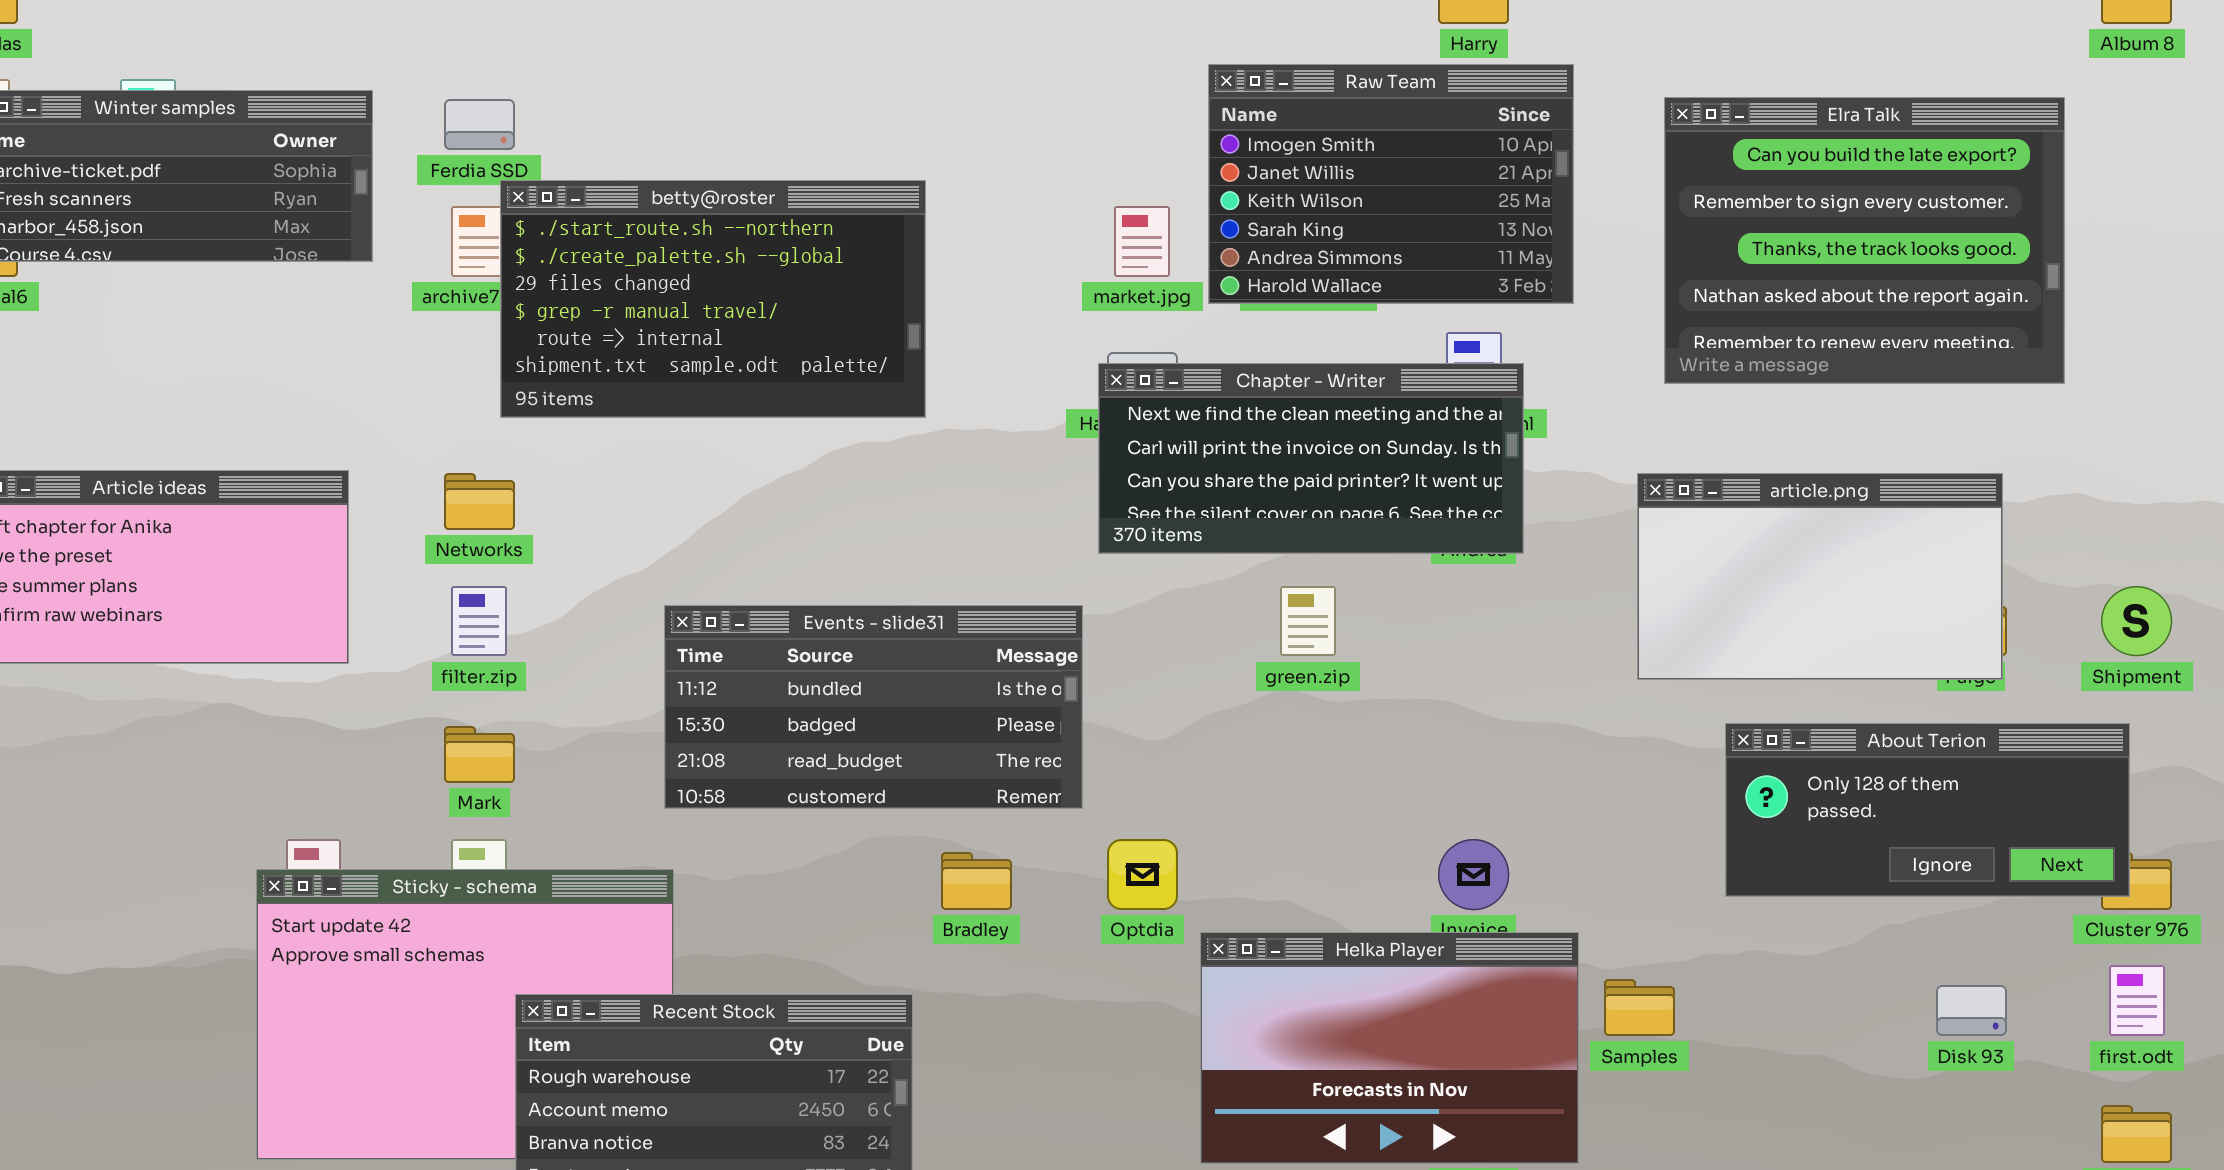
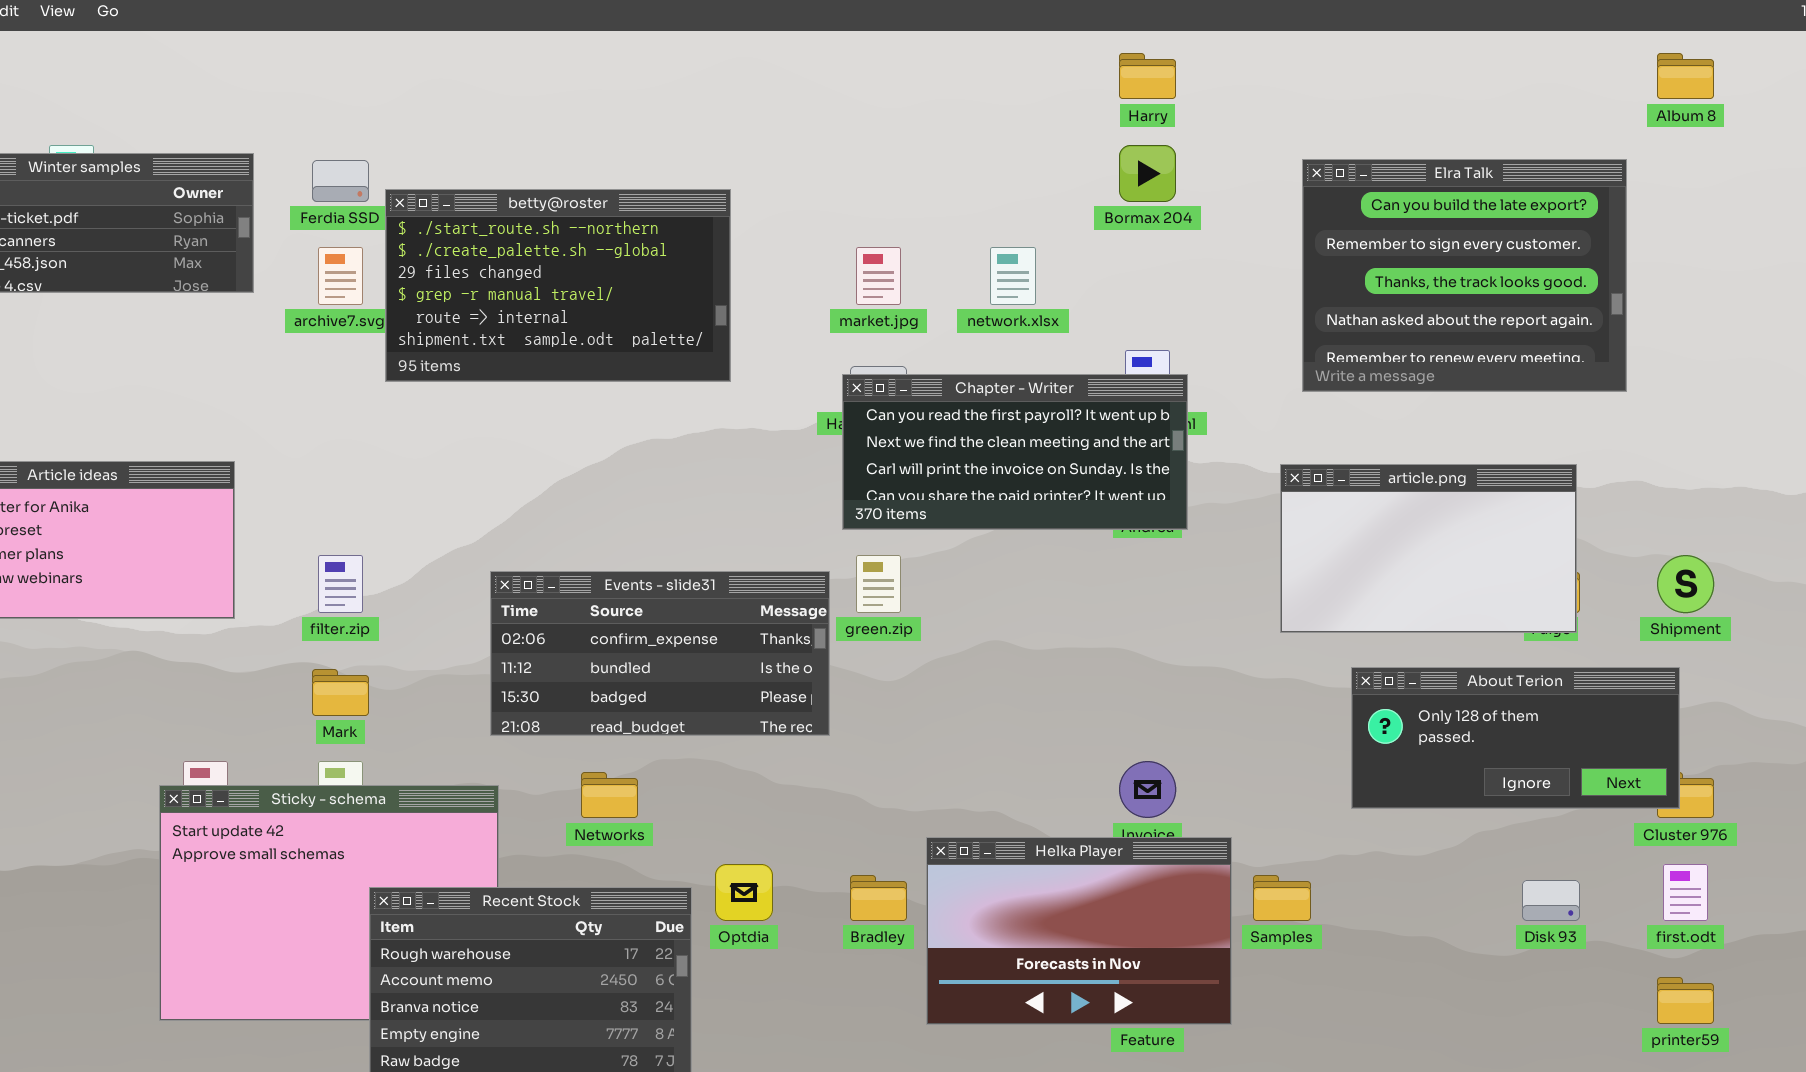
Raw Team: [1208,64,1574,304] -> none, closed
betty@roster: [500,180,926,418] -> [385,189,731,382], moved
Chapter - Writer: [1098,363,1524,554] -> [842,374,1188,530], scrolled up 1 row
Networks: [444,473,515,530] -> [581,772,638,818], moved
green.zip: [1280,586,1336,656] -> [856,555,901,613], moved
Events - slide31: [664,605,1083,809] -> [490,571,830,736], scrolled up 1 row
Optdia: [1107,839,1178,910] -> [715,864,773,921], moved
Bradley: [941,852,1012,910] -> [850,875,907,921], moved

